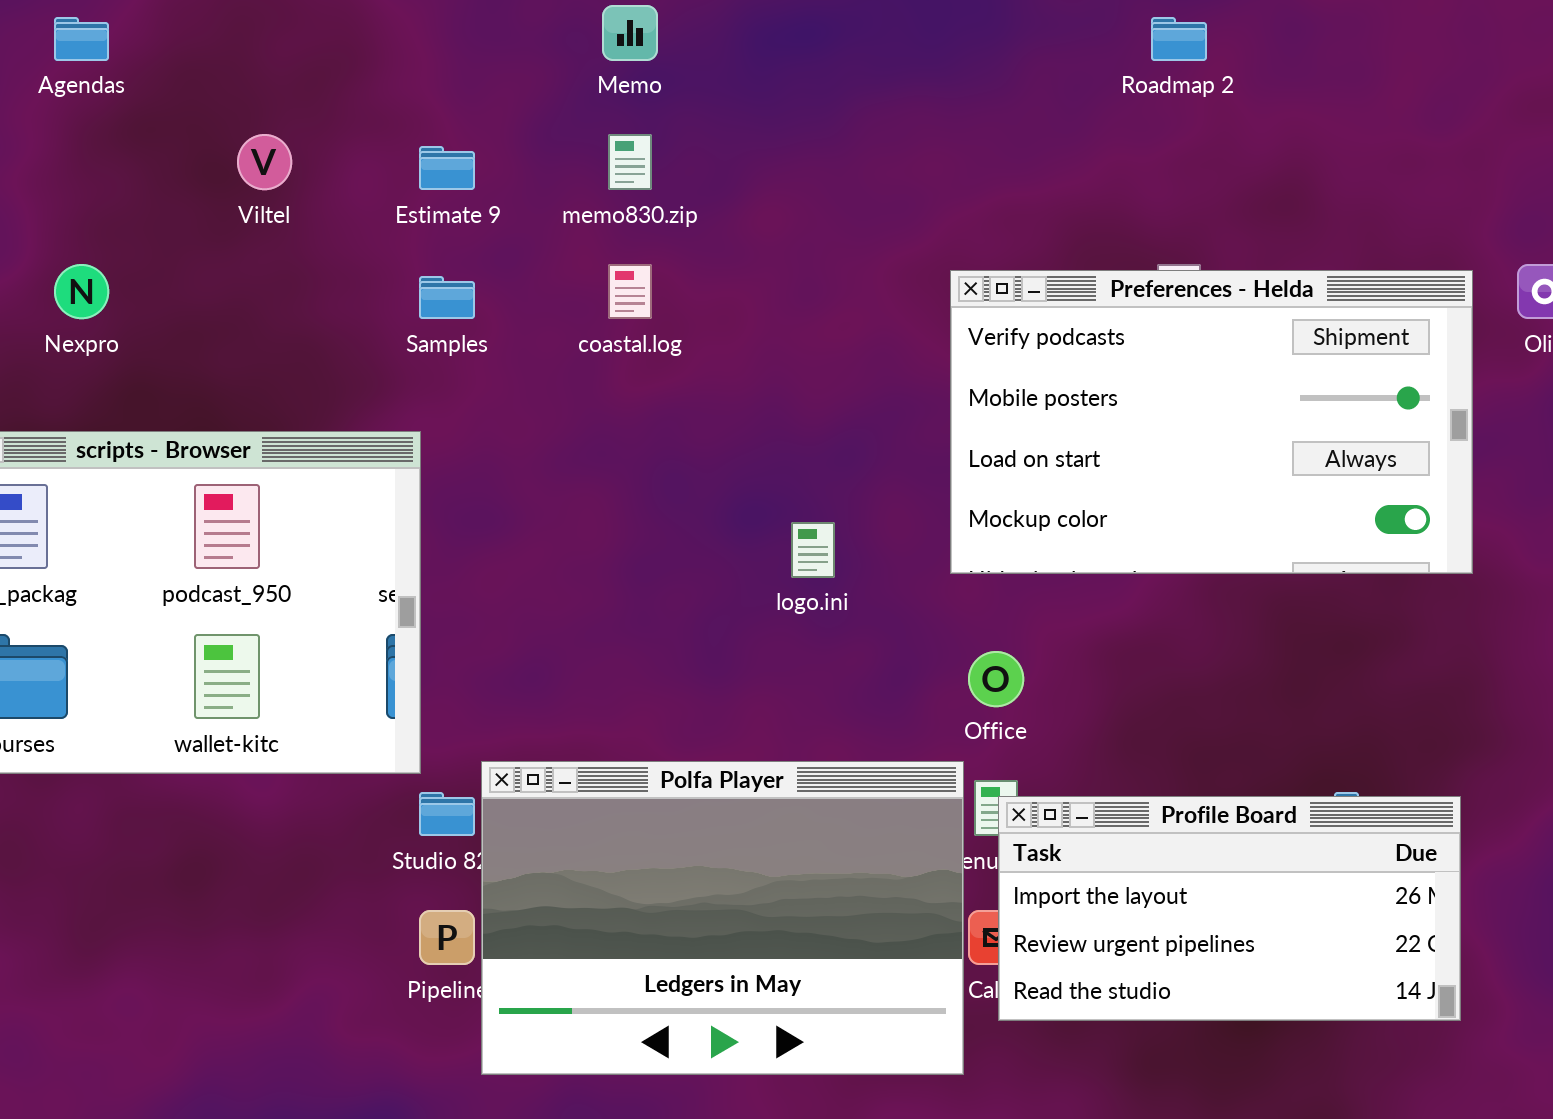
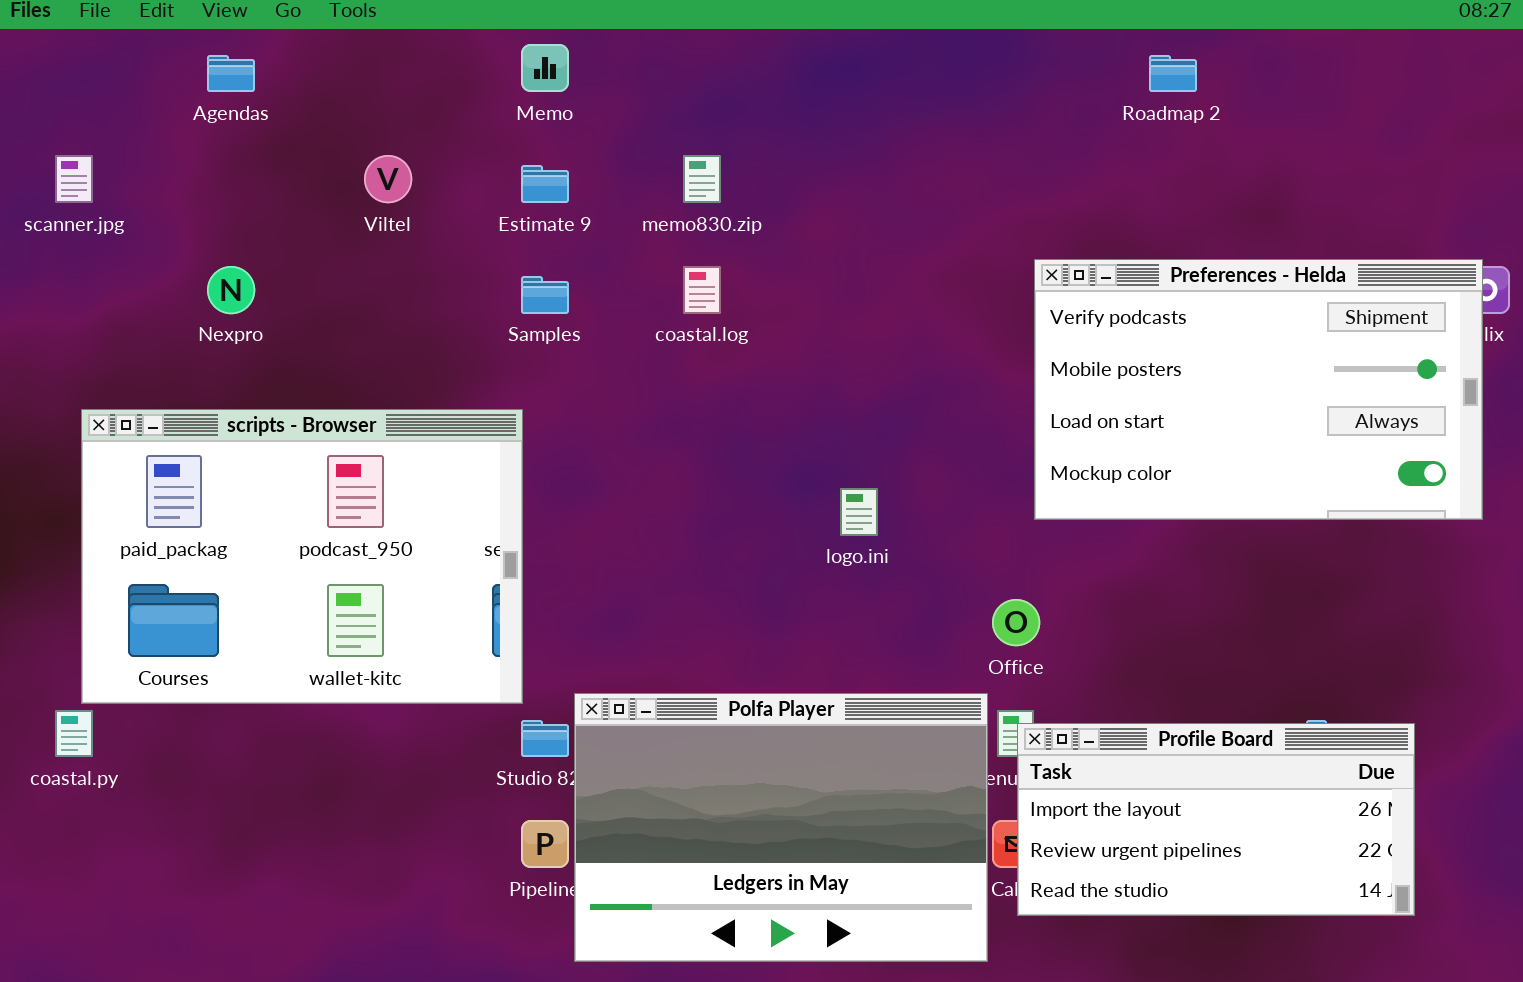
Memo: [602,5,658,61] -> [521,44,569,92], moved
Preferences - Helda: [950,270,1473,574] -> [1034,259,1483,520], moved

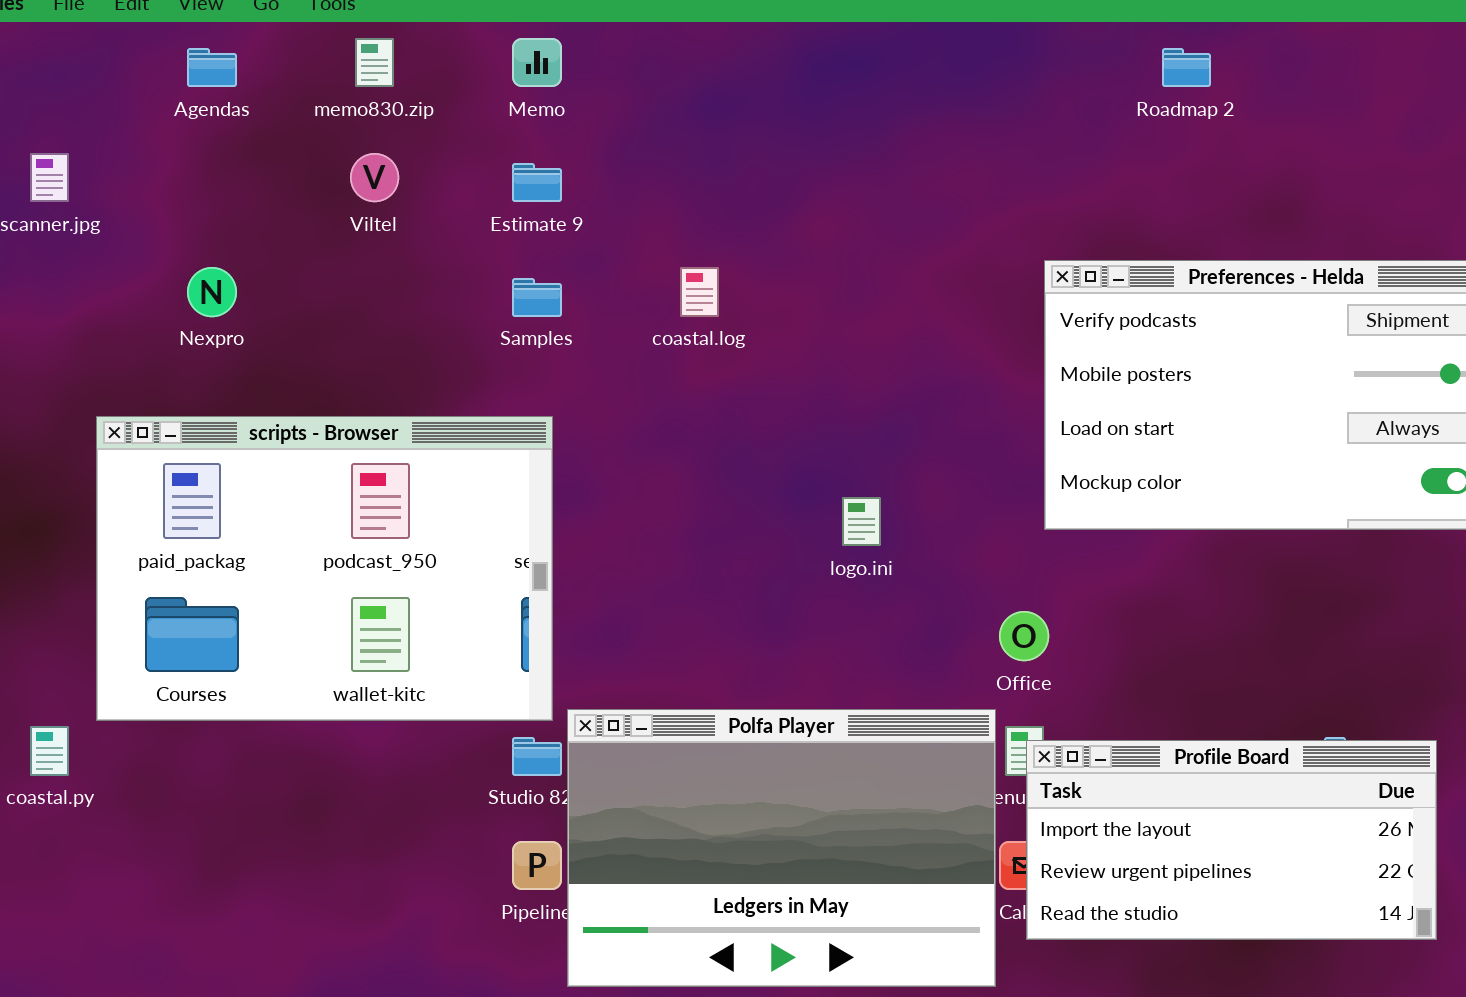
memo830.zip: [683,155,721,203] -> [355,38,394,87], moved
scripts - Browser: [81,409,523,704] -> [96,416,553,721], moved

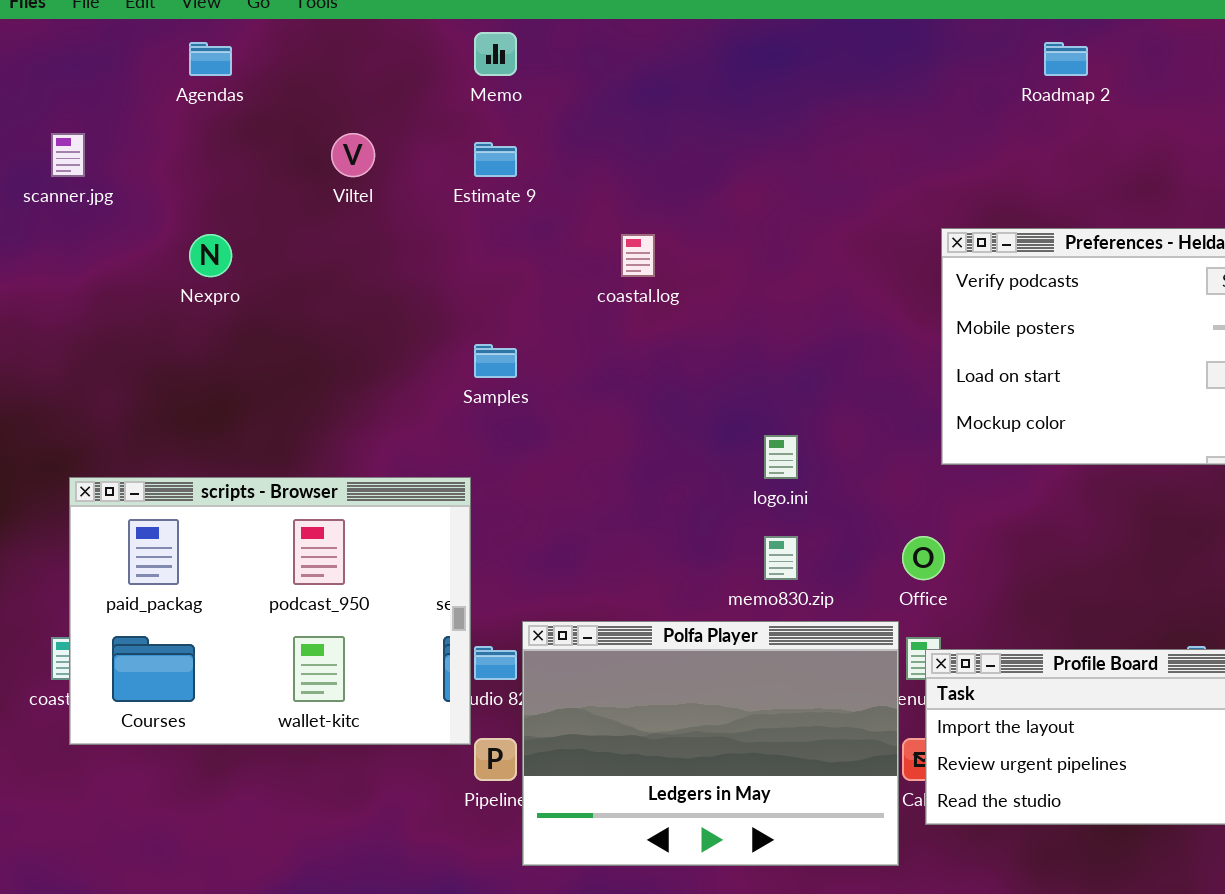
memo830.zip: [355,38,394,87] -> [764,536,798,580], moved
Samples: [512,278,562,317] -> [474,344,517,378], moved
scripts - Browser: [96,416,553,721] -> [69,477,471,745], moved

